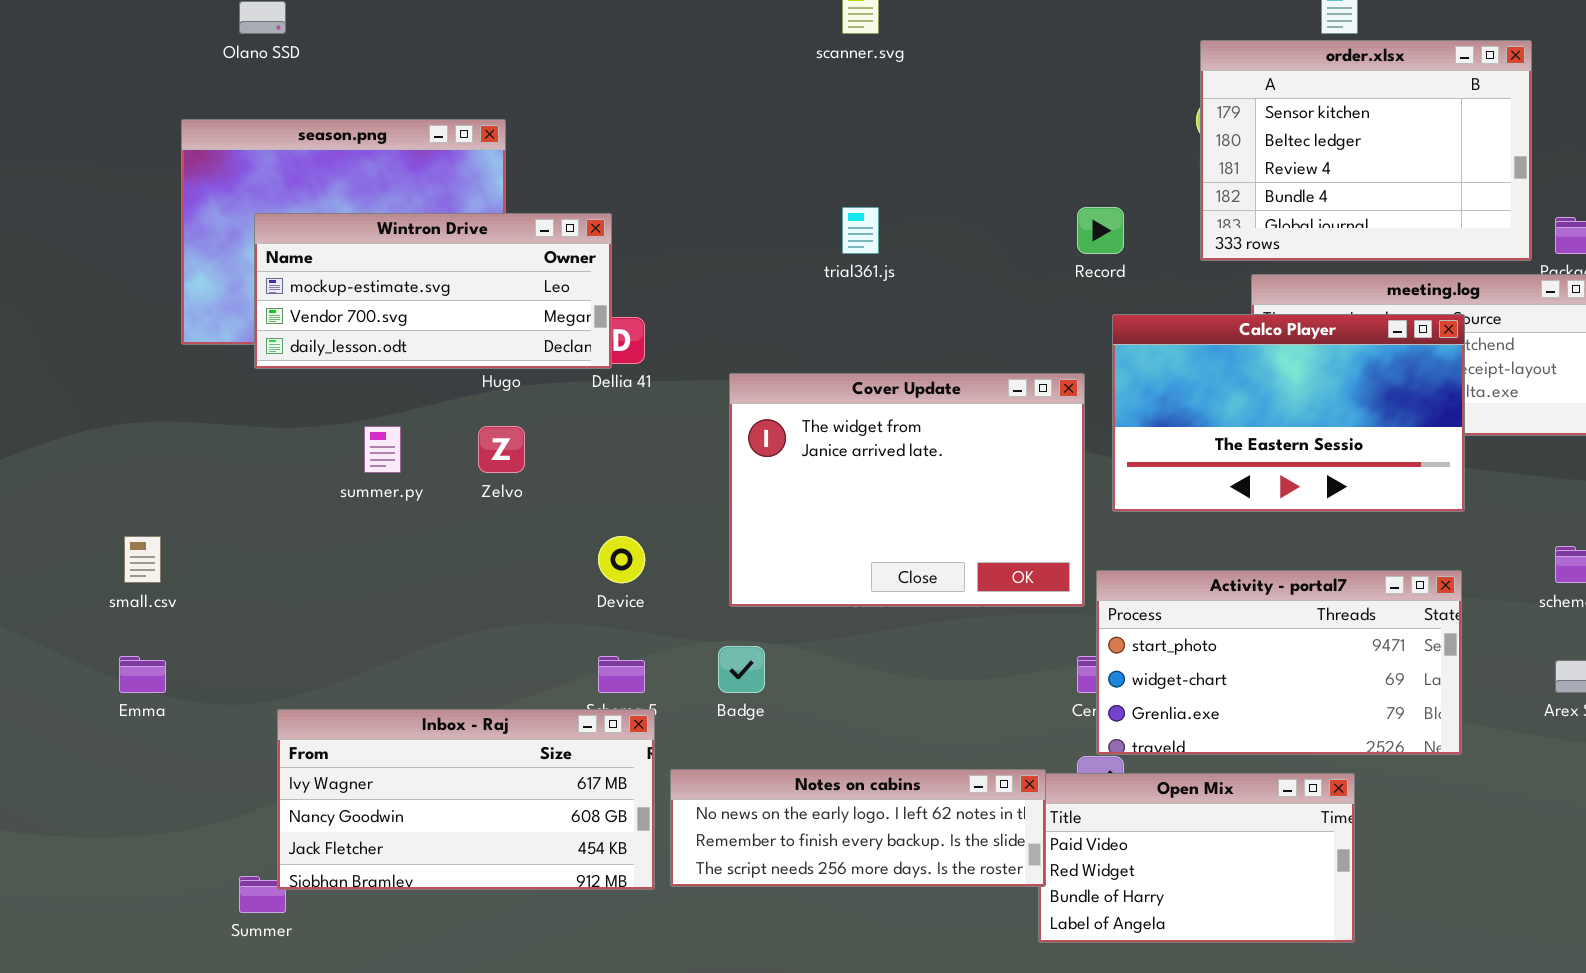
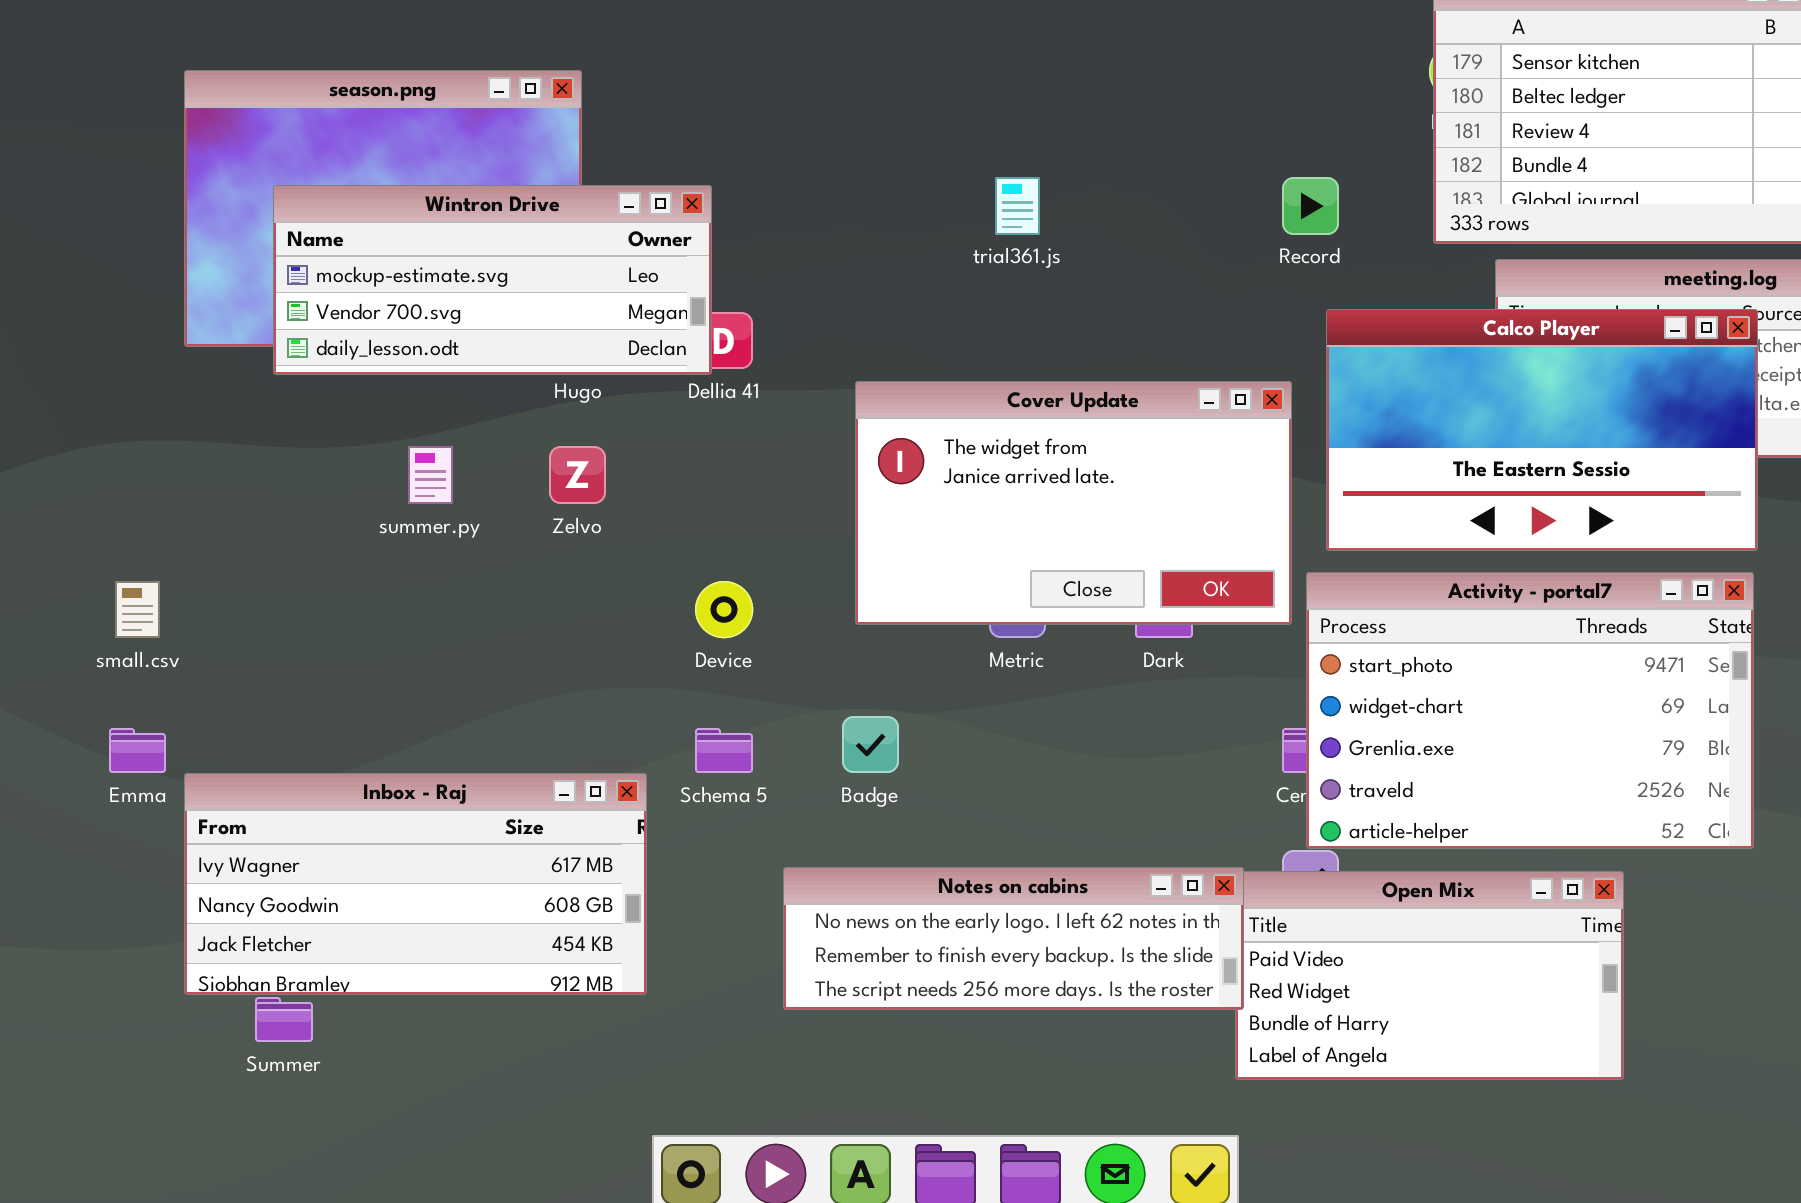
Cover Update: [729,373,1085,607] -> [855,381,1292,625], resized
Activity - portal7: [1096,570,1462,755] -> [1306,572,1754,849], resized
Inbox - Raj: [277,709,655,890] -> [184,773,647,995], moved

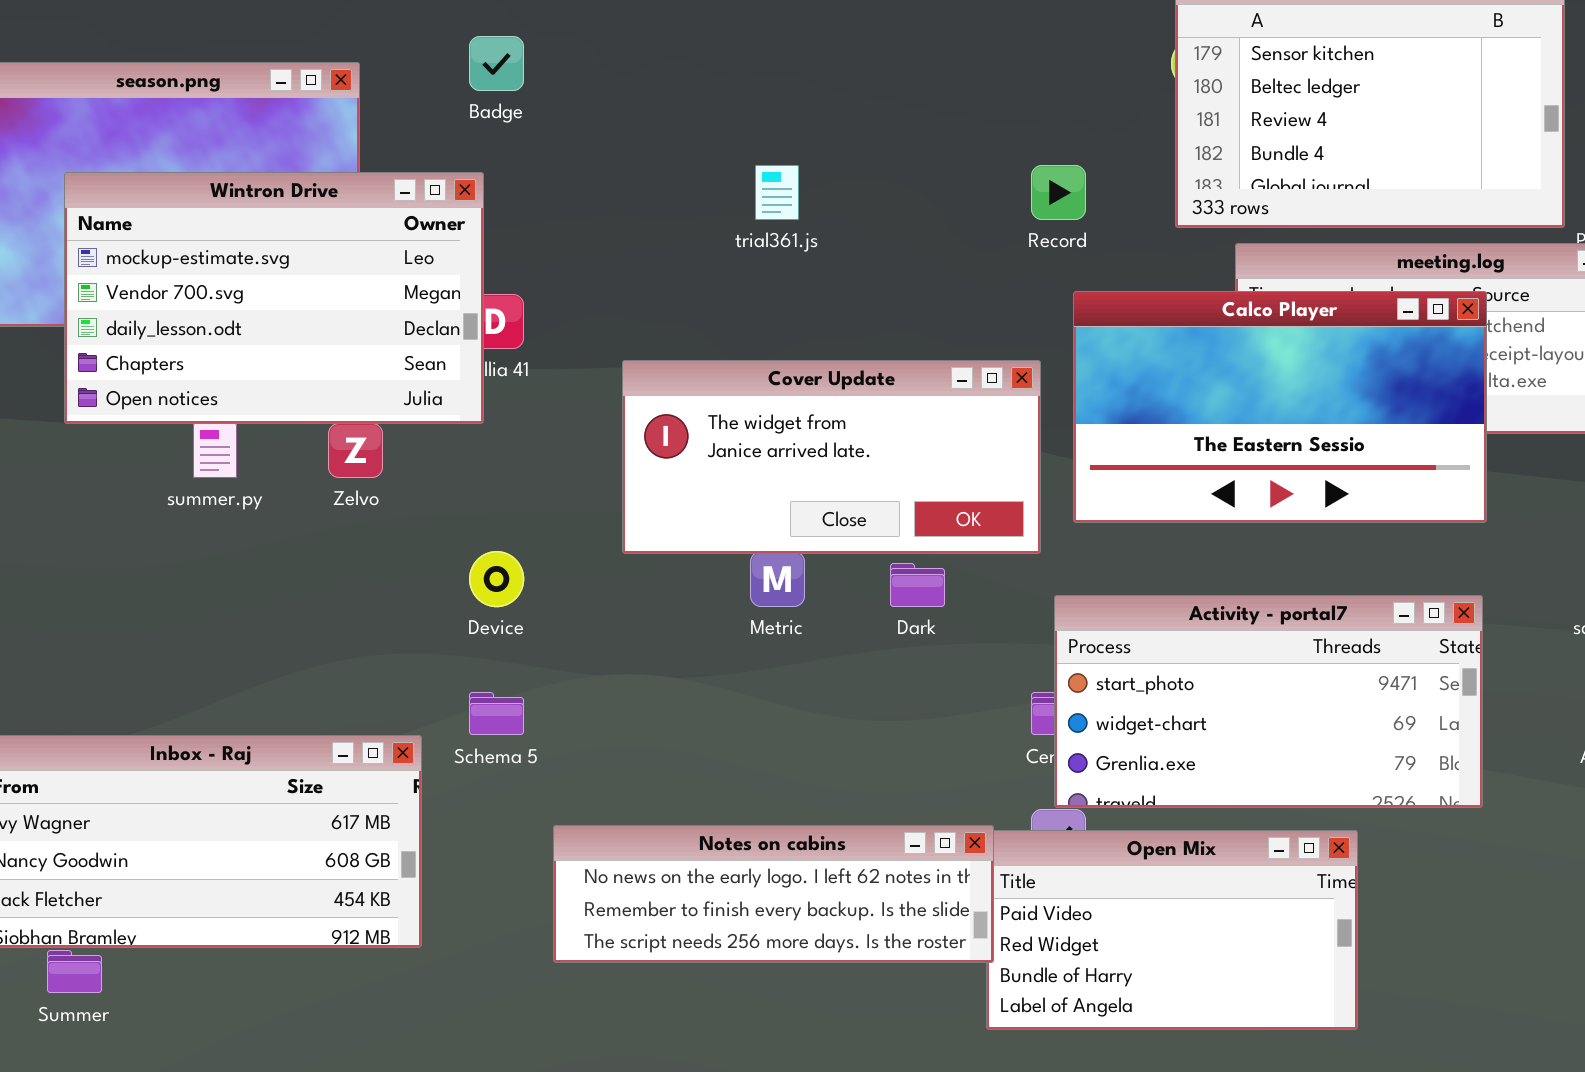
Wintron Drive: [273,185,712,375] -> [64,172,484,424], resized
Cover Update: [855,381,1292,625] -> [622,360,1041,554], resized
Activity - portal7: [1306,572,1754,849] -> [1054,595,1483,808], resized
Badge: [842,716,899,773] -> [469,36,524,91], moved

